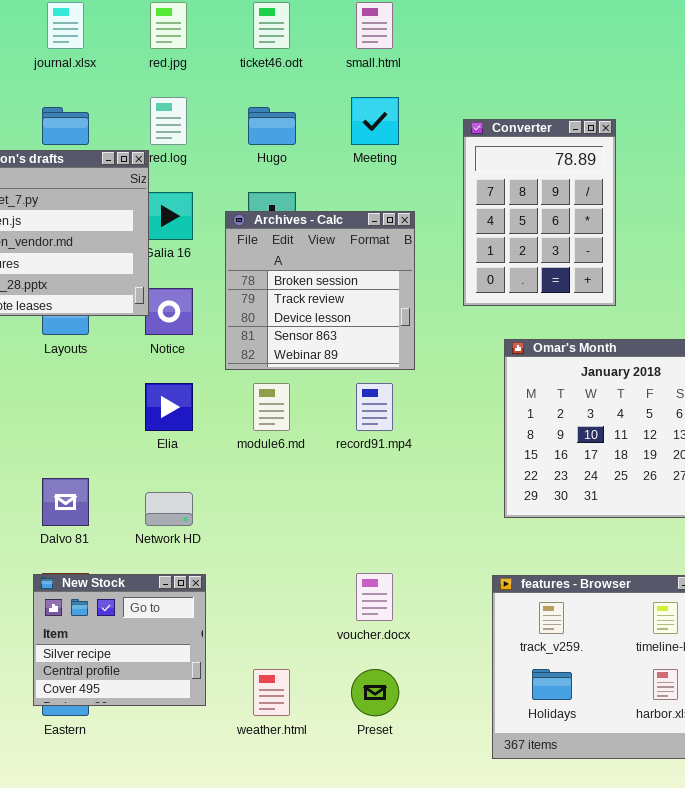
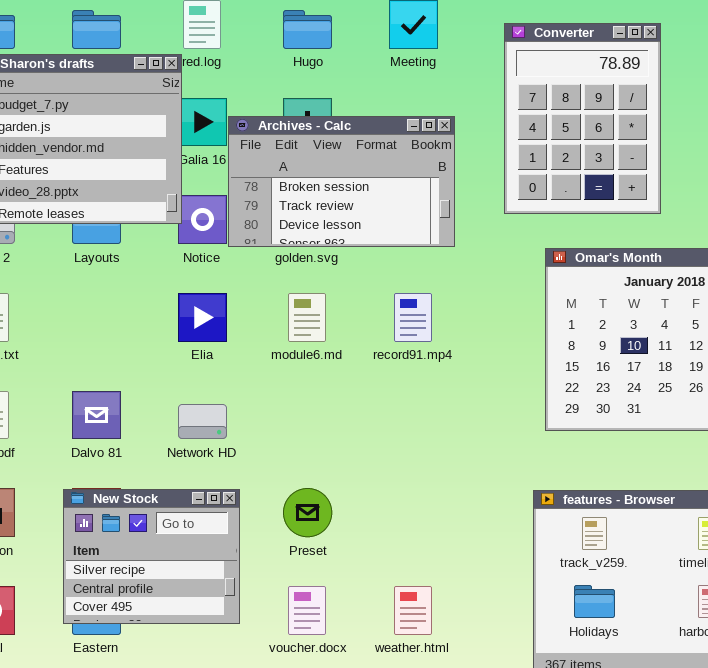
Archives - Calc: [225,211,415,370] -> [228,116,455,247], resized
voucher.docx: [356,573,393,621] -> [288,586,326,635], moved
weather.html: [253,669,290,716] -> [394,586,432,635], moved
Preset: [351,669,399,716] -> [283,488,332,537], moved

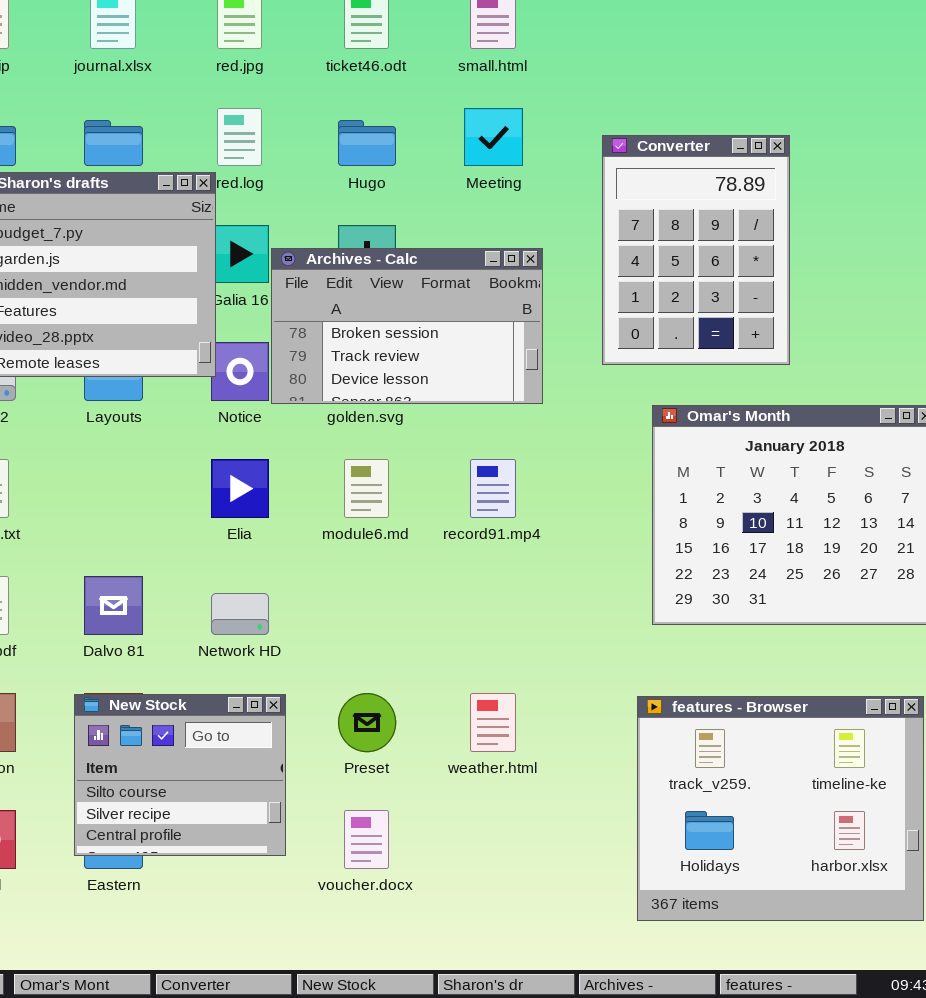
New Stock: [63,489,240,624] -> [74,694,286,856], scrolled up 1 row
weather.html: [394,586,432,635] -> [470,693,516,752], moved

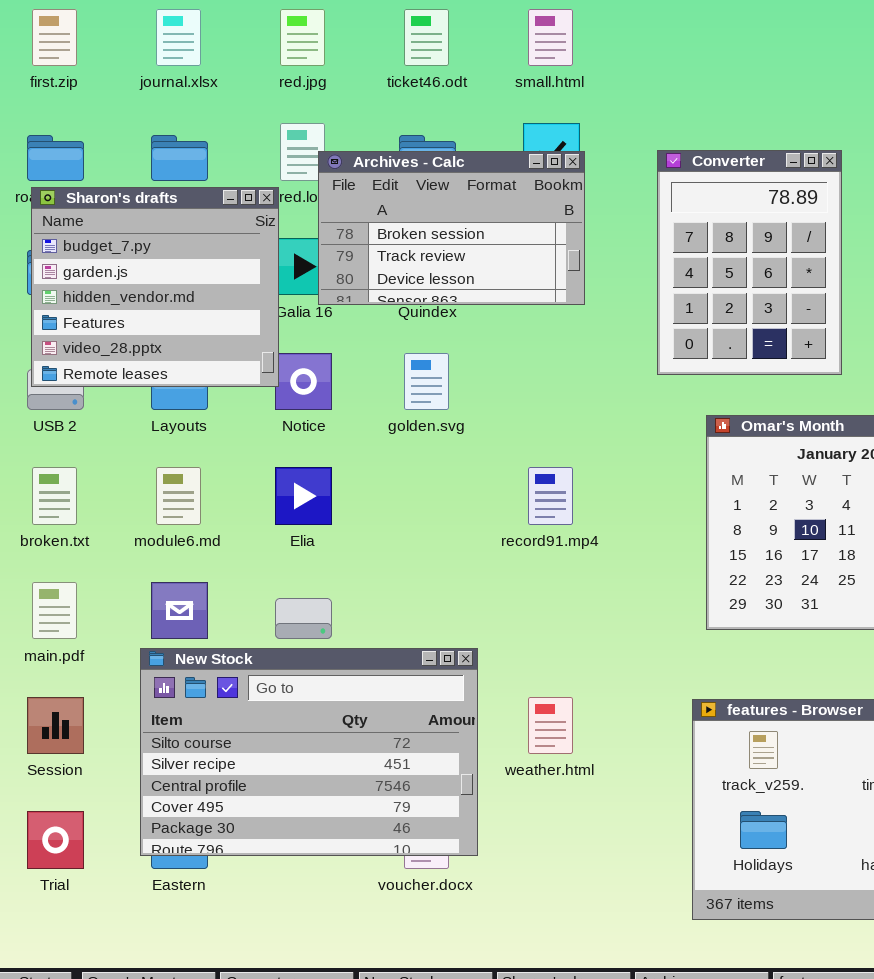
Archives - Calc: [271,248,543,404] -> [318,151,585,305], moved
module6.md: [344,459,389,518] -> [156,467,201,525], moved
New Stock: [74,694,286,856] -> [140,648,478,856], resized

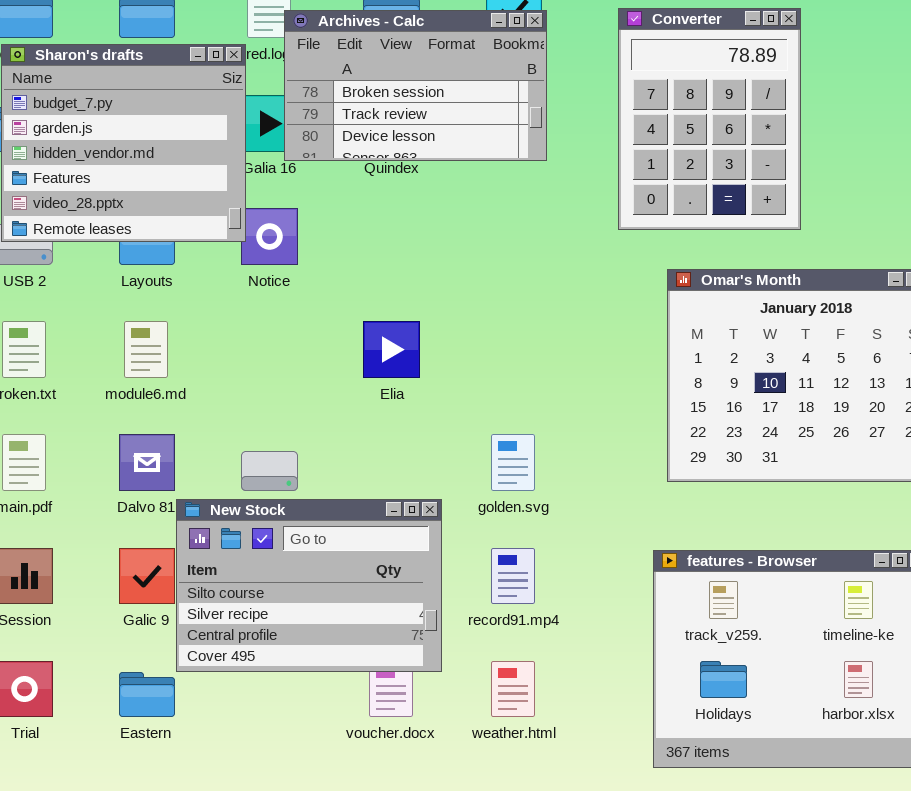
golden.svg: [404,353,449,410] -> [491,434,535,491], moved
Elia: [275,467,332,525] -> [363,321,420,378], moved
record91.mp4: [528,467,573,525] -> [491,548,535,604], moved
New Stock: [140,648,478,856] -> [176,499,442,672], resized
weather.html: [528,697,573,754] -> [491,661,535,717], moved

